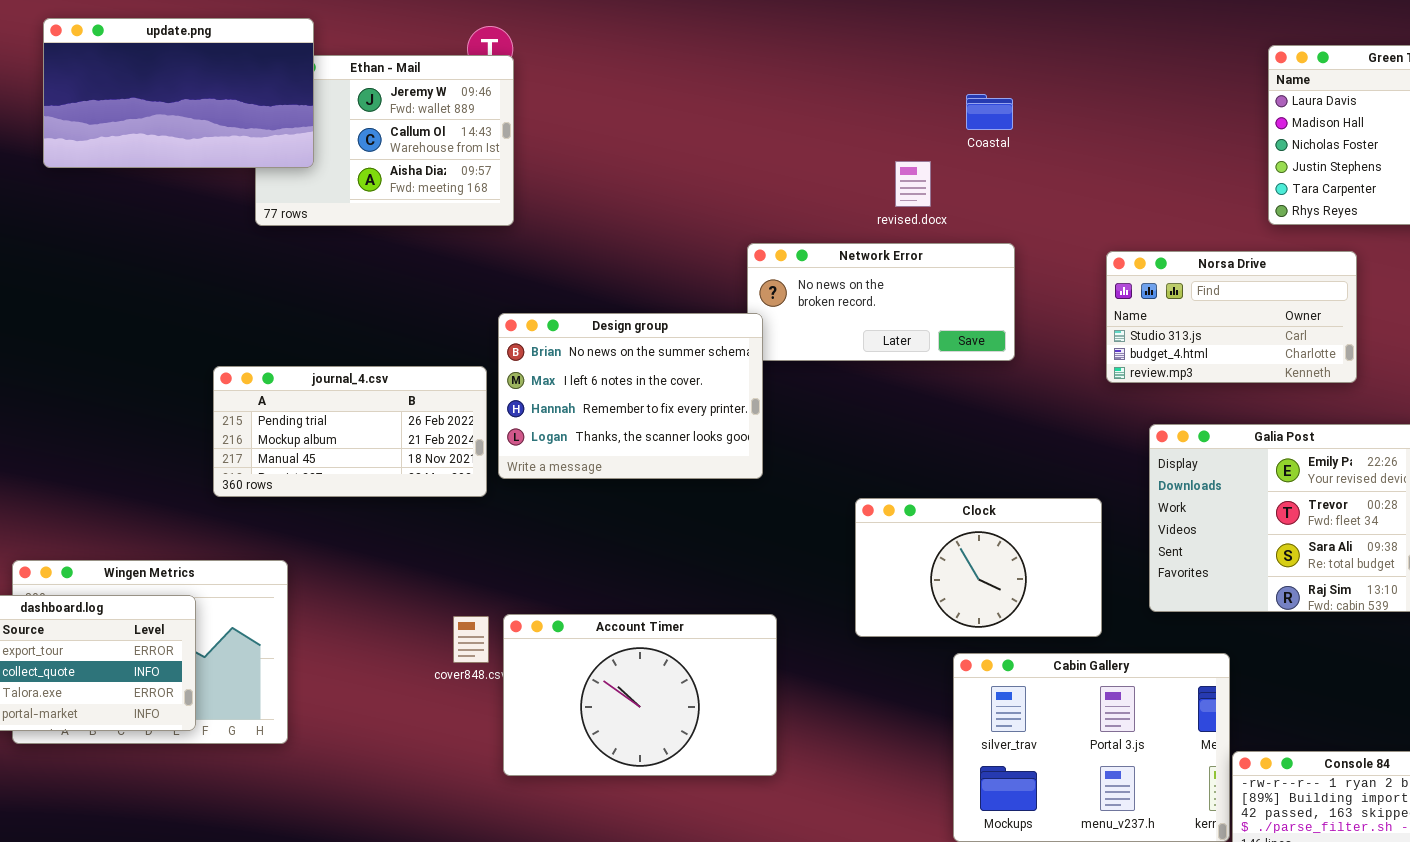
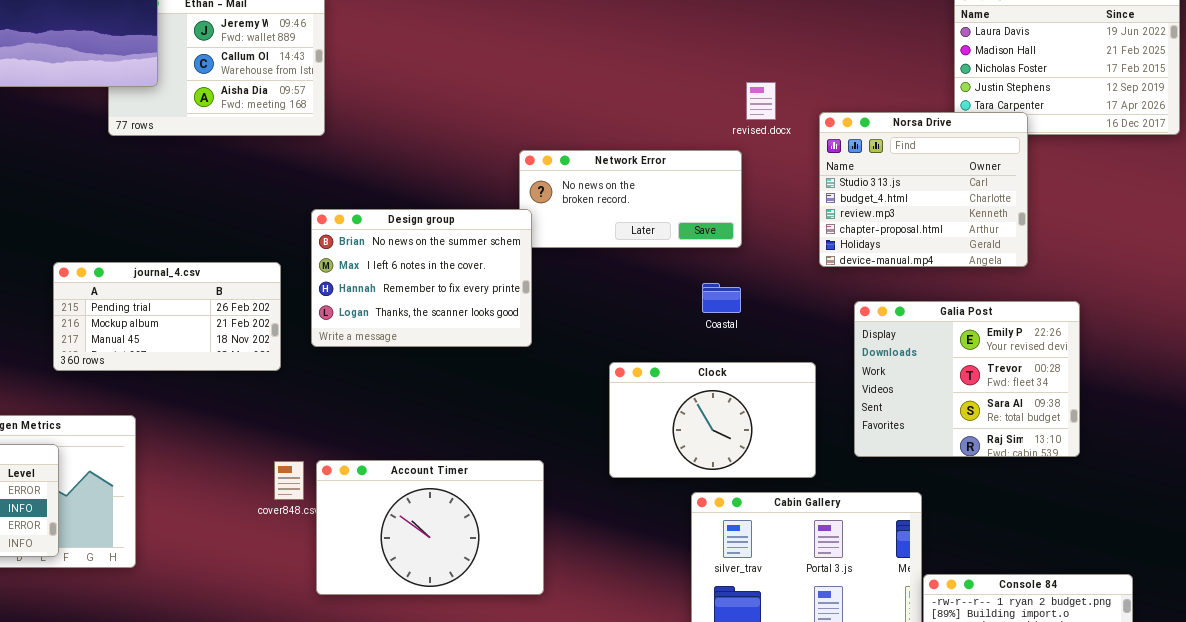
Coastal: [966,94,1013,130] -> [702,283,741,313], moved
revised.docx: [895,161,931,207] -> [746,82,776,120], moved
Norsa Drive: [1106,251,1357,383] -> [819,112,1028,267], resized
journal_4.csv: [213,366,487,497] -> [53,262,281,371], moved

